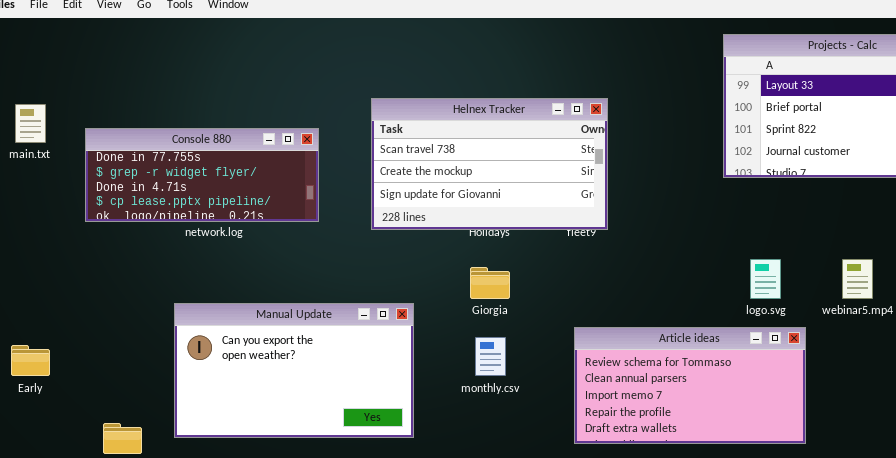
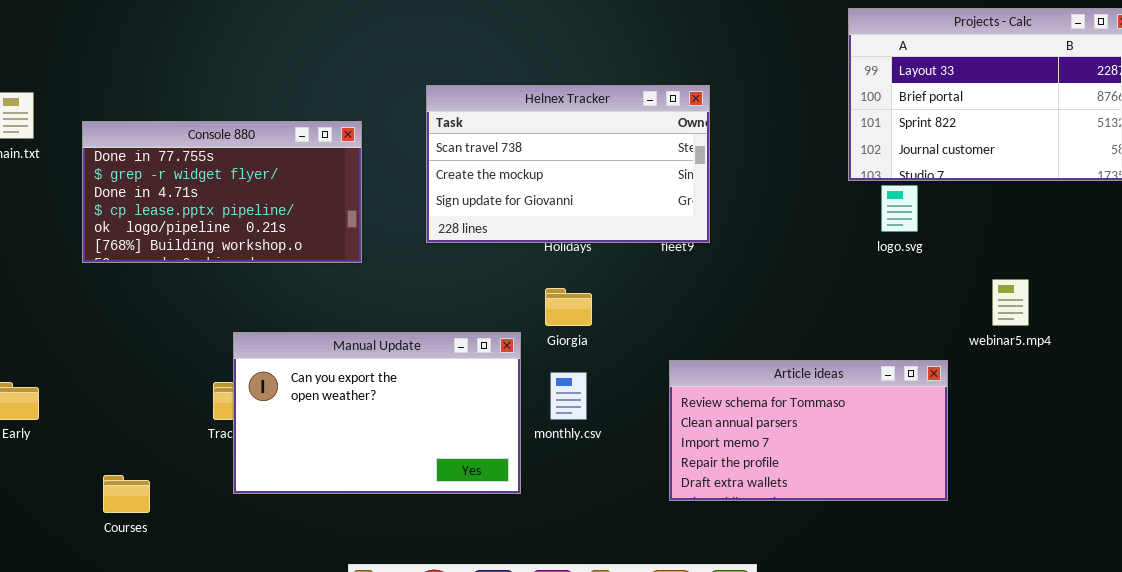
Console 880: [85,128,319,222] -> [82,121,362,263], resized
logo.svg: [750,259,781,299] -> [881,185,918,232], moved
Manual Update: [174,303,414,438] -> [233,332,521,494], moved

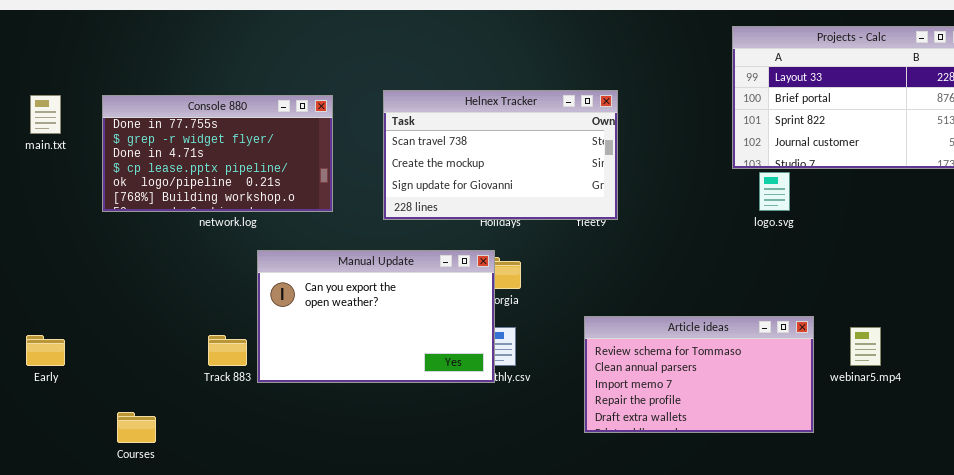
Console 880: [82,121,362,263] -> [102,95,333,212], moved
webinar5.mp4: [992,279,1029,326] -> [850,327,881,366], moved
Manual Update: [233,332,521,494] -> [257,250,495,383], moved

